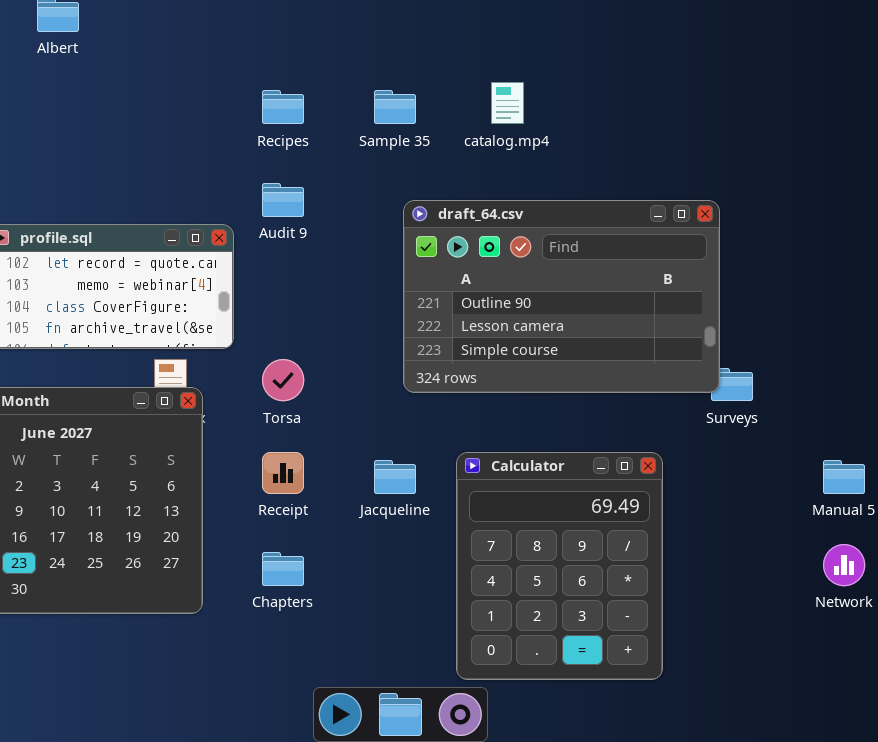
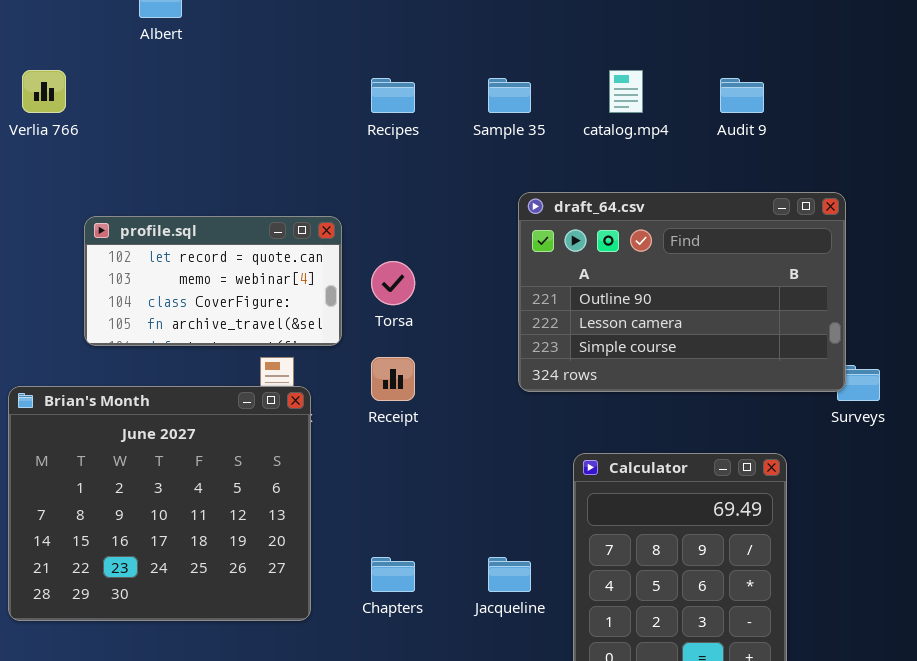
Audit 9: [262,183,304,217] -> [720,78,764,113], moved
Torsa: [262,359,304,401] -> [371,261,415,305], moved
Receipt: [262,452,304,494] -> [371,357,415,401], moved
Jacqueline: [374,460,416,494] -> [488,557,531,592], moved

